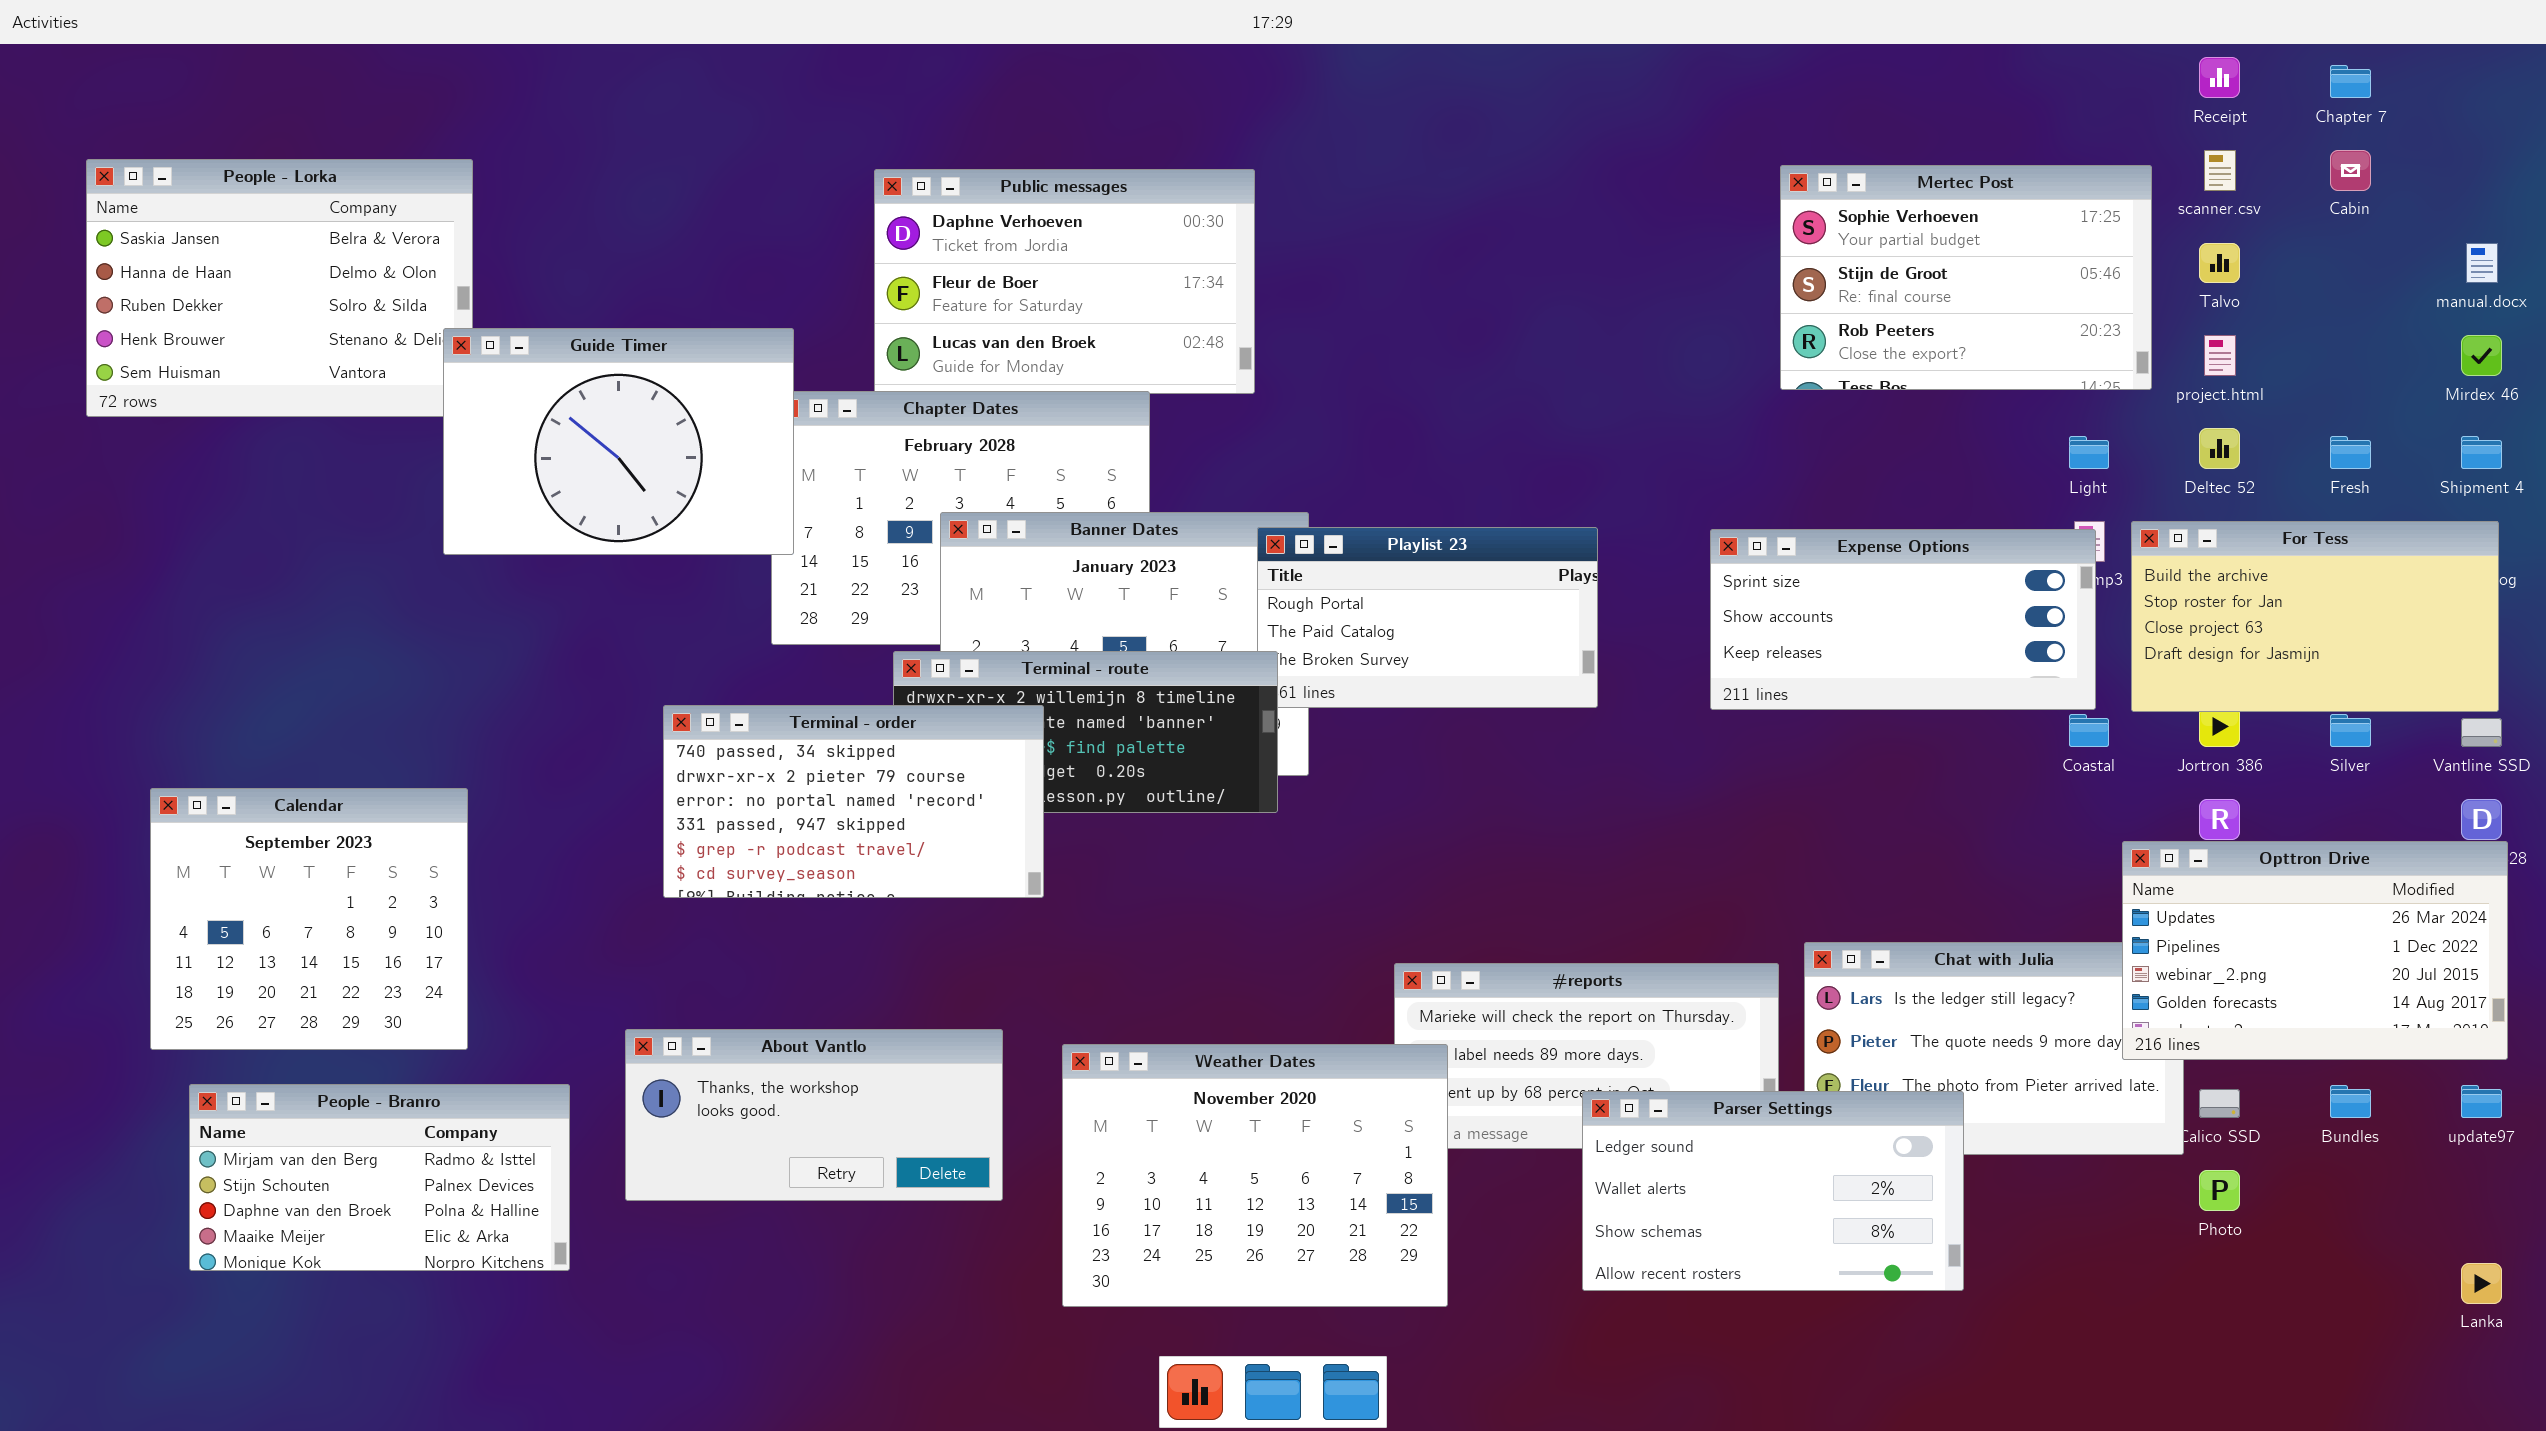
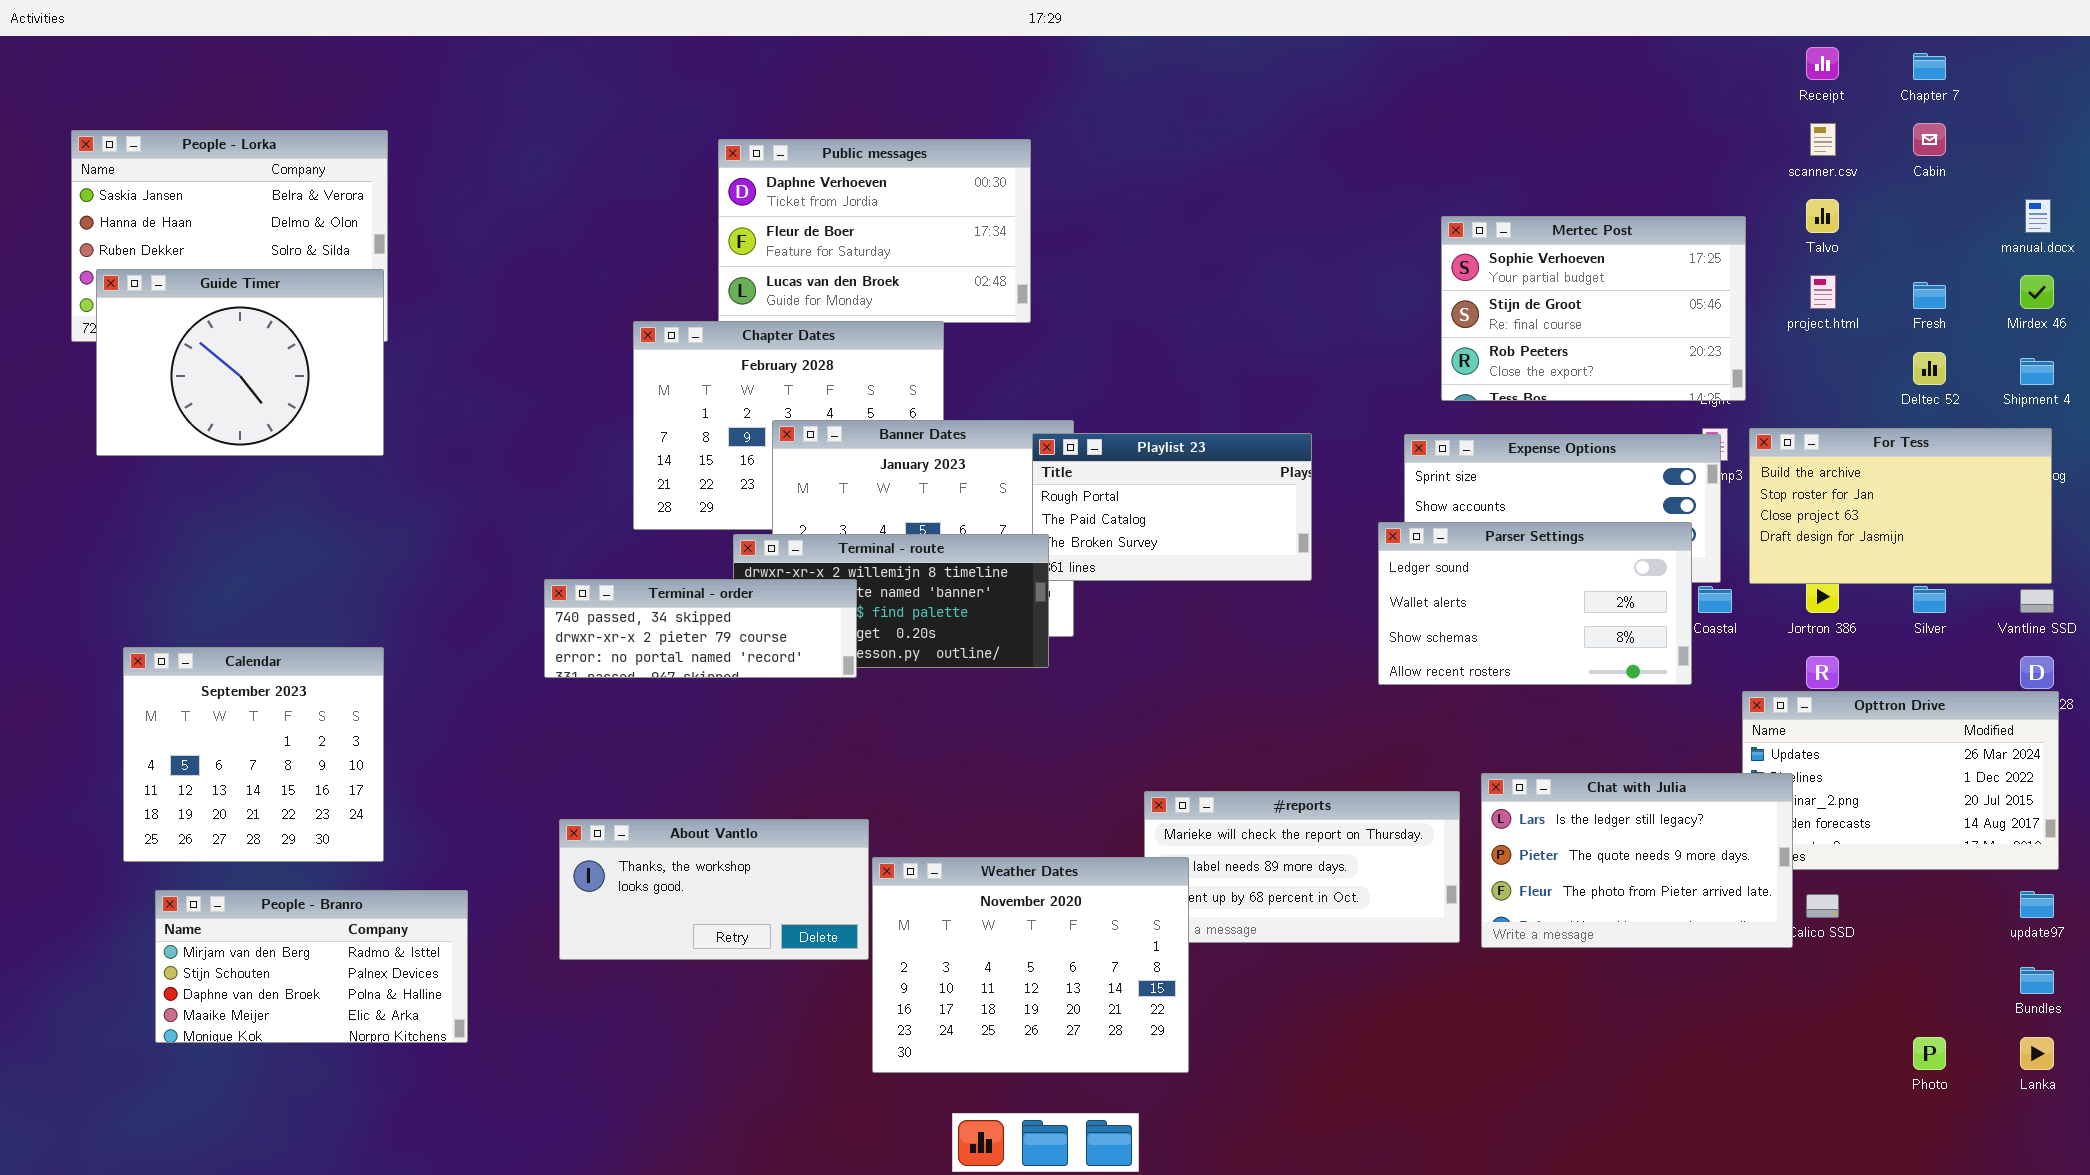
Mertec Post: [1780,165,2152,390] -> [1441,216,1746,401], moved
Guide Timer: [443,328,794,555] -> [96,269,384,456], moved
Deltec 52: [2199,428,2240,469] -> [1913,352,1946,385], moved
Fresh: [2330,436,2371,469] -> [1913,282,1946,309], moved
Terminal - order: [663,705,1044,898] -> [544,579,857,678], resized
Chat with Julia: [1804,942,2184,1155] -> [1481,773,1793,948], raised
About Vantlo: [625,1029,1003,1201] -> [559,819,869,960], moved
Bundles: [2330,1085,2371,1118] -> [2020,967,2054,994], moved
Parser Settings: [1582,1091,1964,1291] -> [1378,522,1692,685], moved
Photo: [2199,1170,2240,1211] -> [1913,1037,1946,1070], moved

